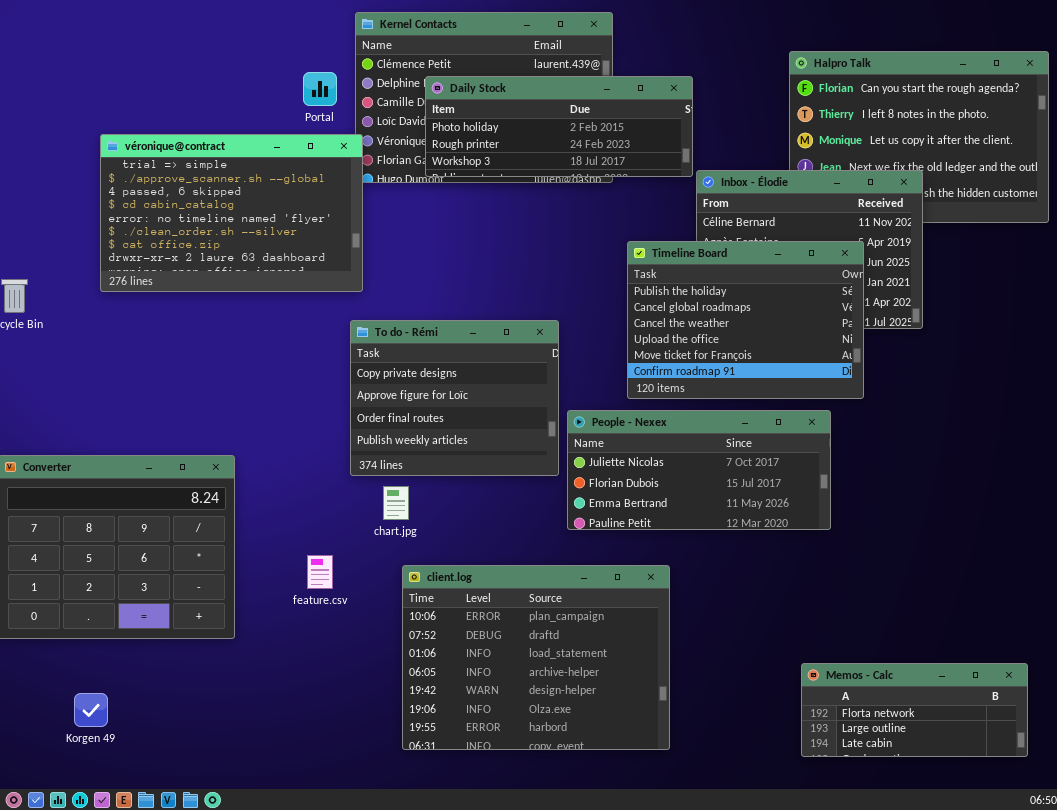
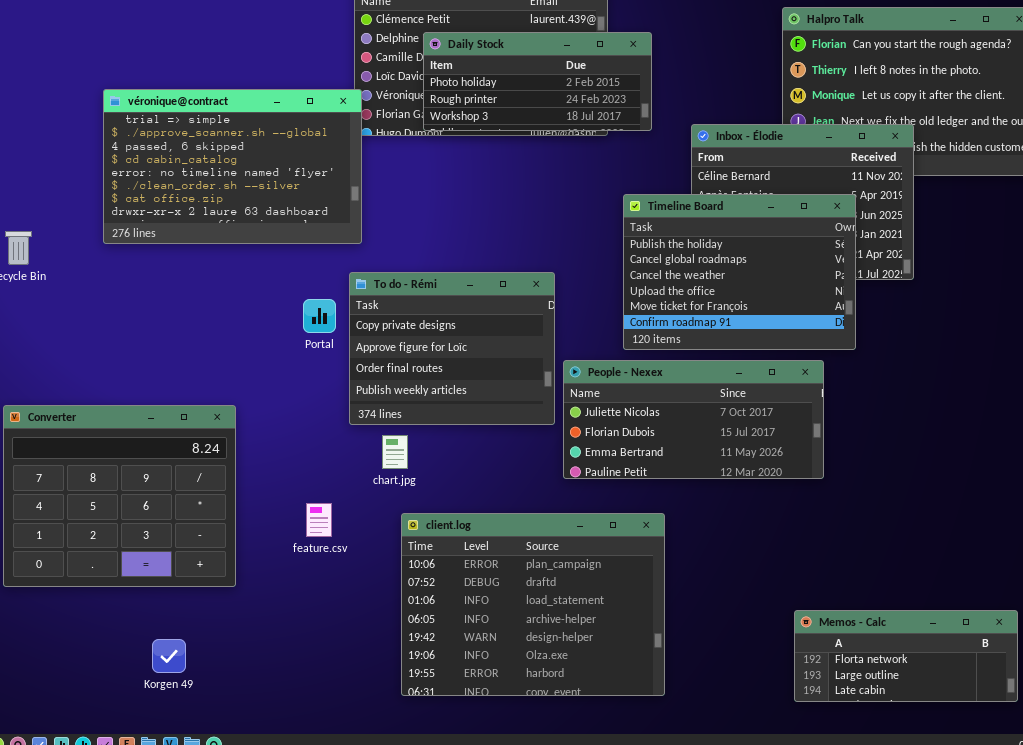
Portal: [303,72,337,106] -> [303,299,336,333], moved
Daily Stock: [425,76,693,177] -> [423,32,652,131], resized
Korgen 49: [74,693,108,727] -> [152,639,186,673], moved

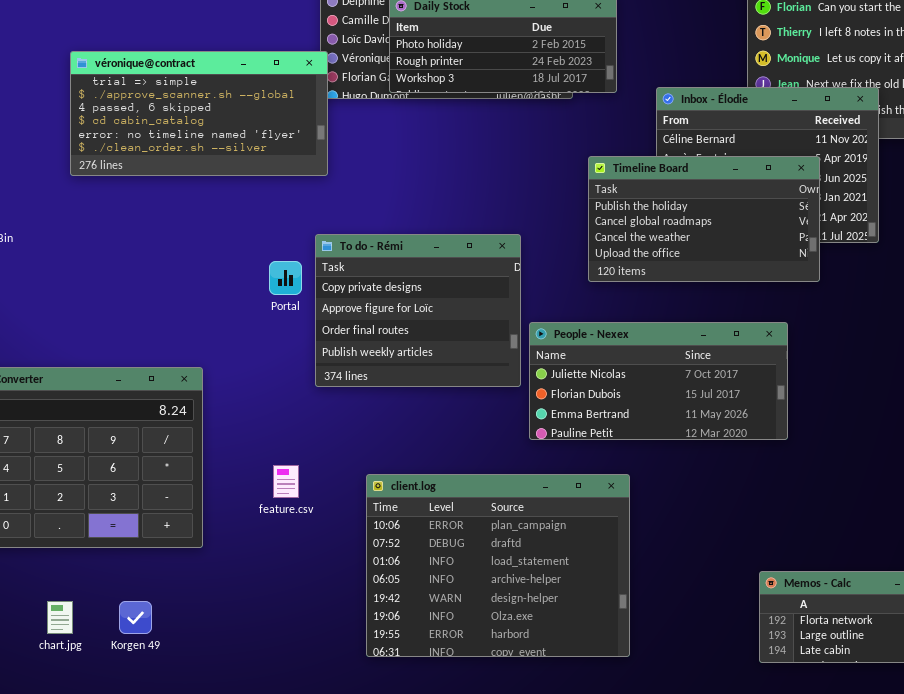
véronique@contract: [103,89,362,244] -> [70,51,328,176], resized
Timeline Board: [623,194,856,350] -> [588,156,820,282], resized
chart.jpg: [382,435,408,469] -> [47,601,73,634], moved

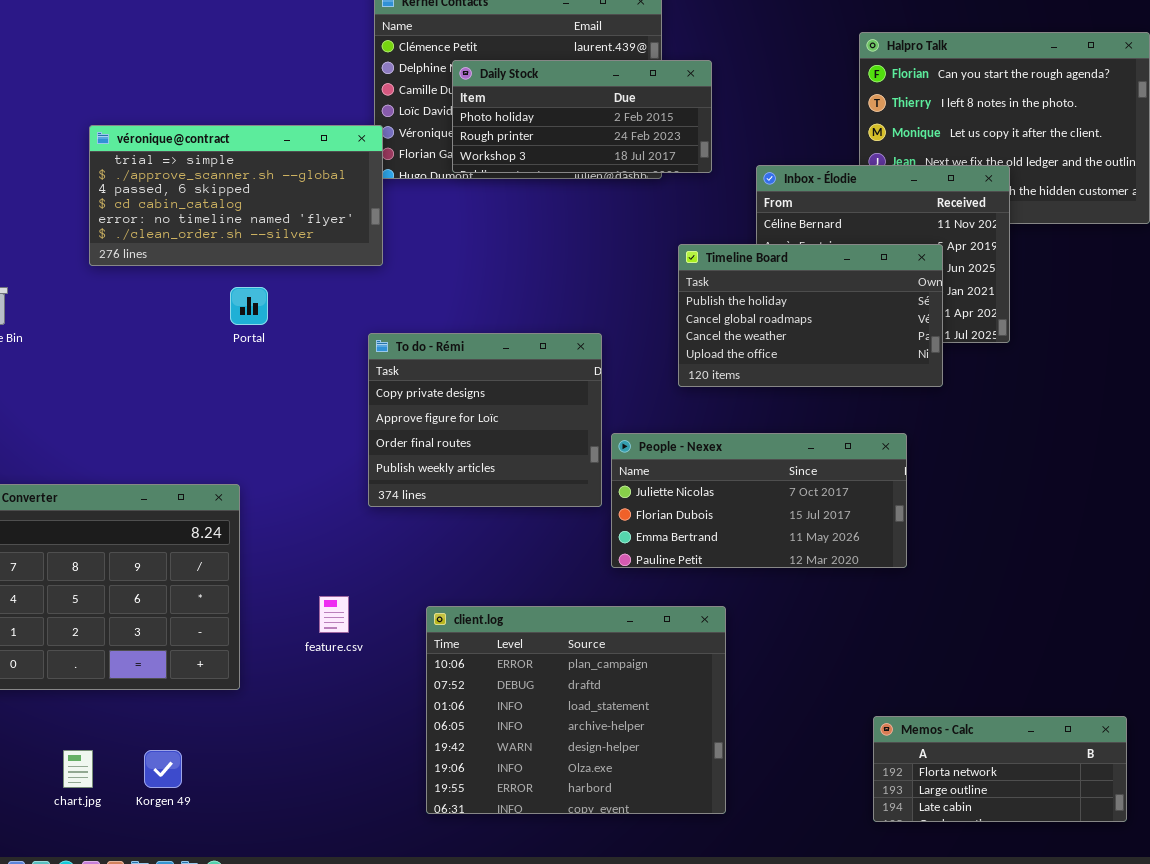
Portal: [269,261,302,295] -> [230,287,268,325], moved

